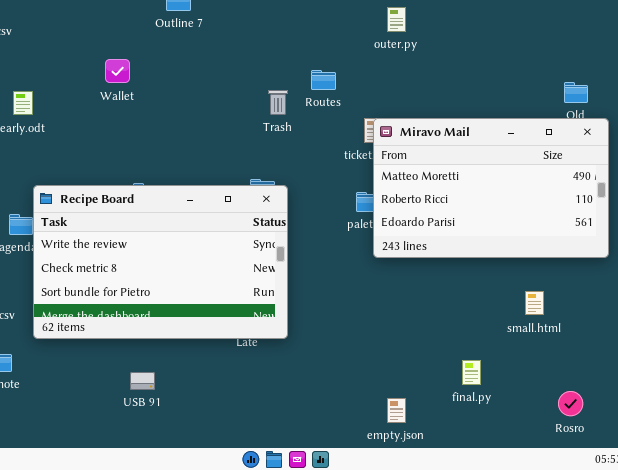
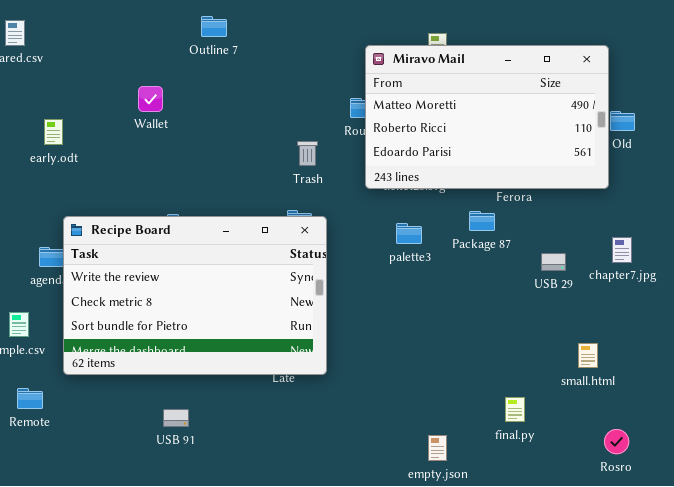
Trash: [268,90,288,115] -> [297,141,318,166], moved
Miravo Mail: [373,118,609,258] -> [365,45,609,189], moved
small.html: [525,291,544,315] -> [578,343,598,368], moved

